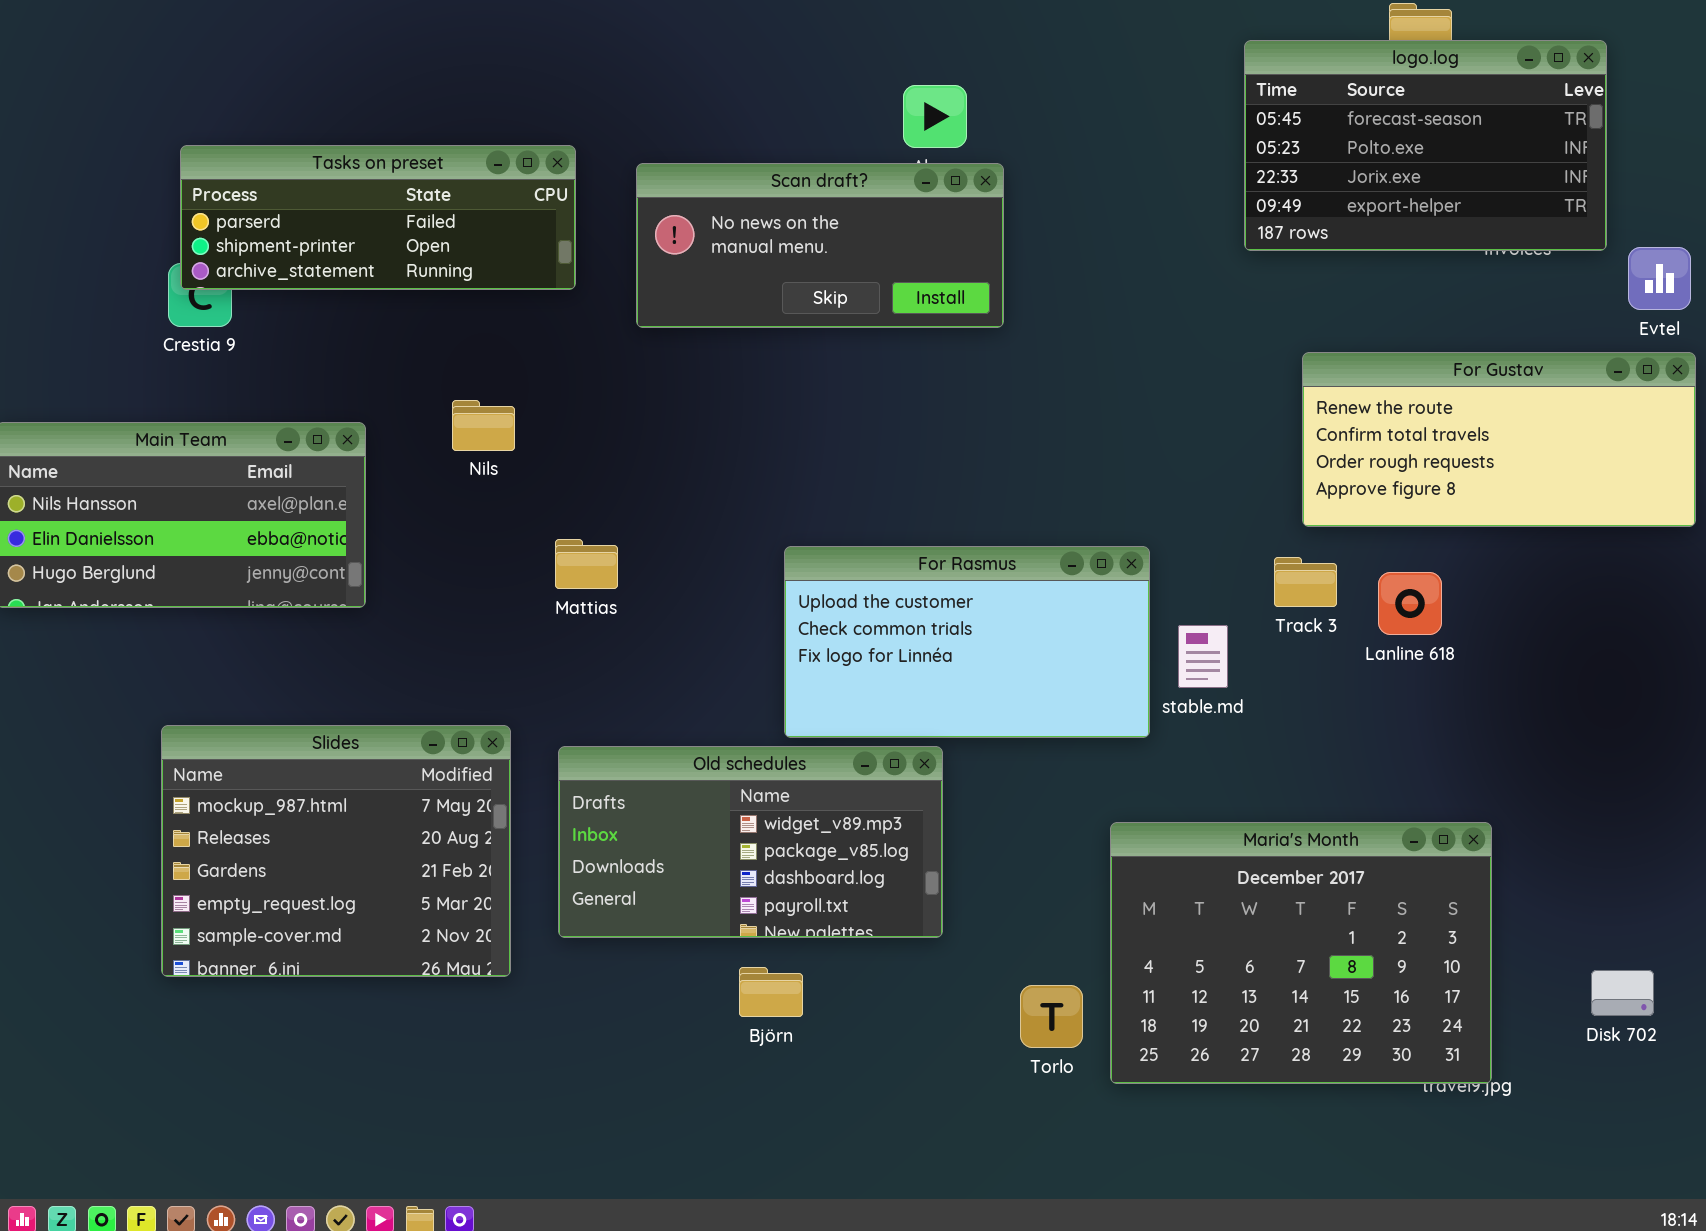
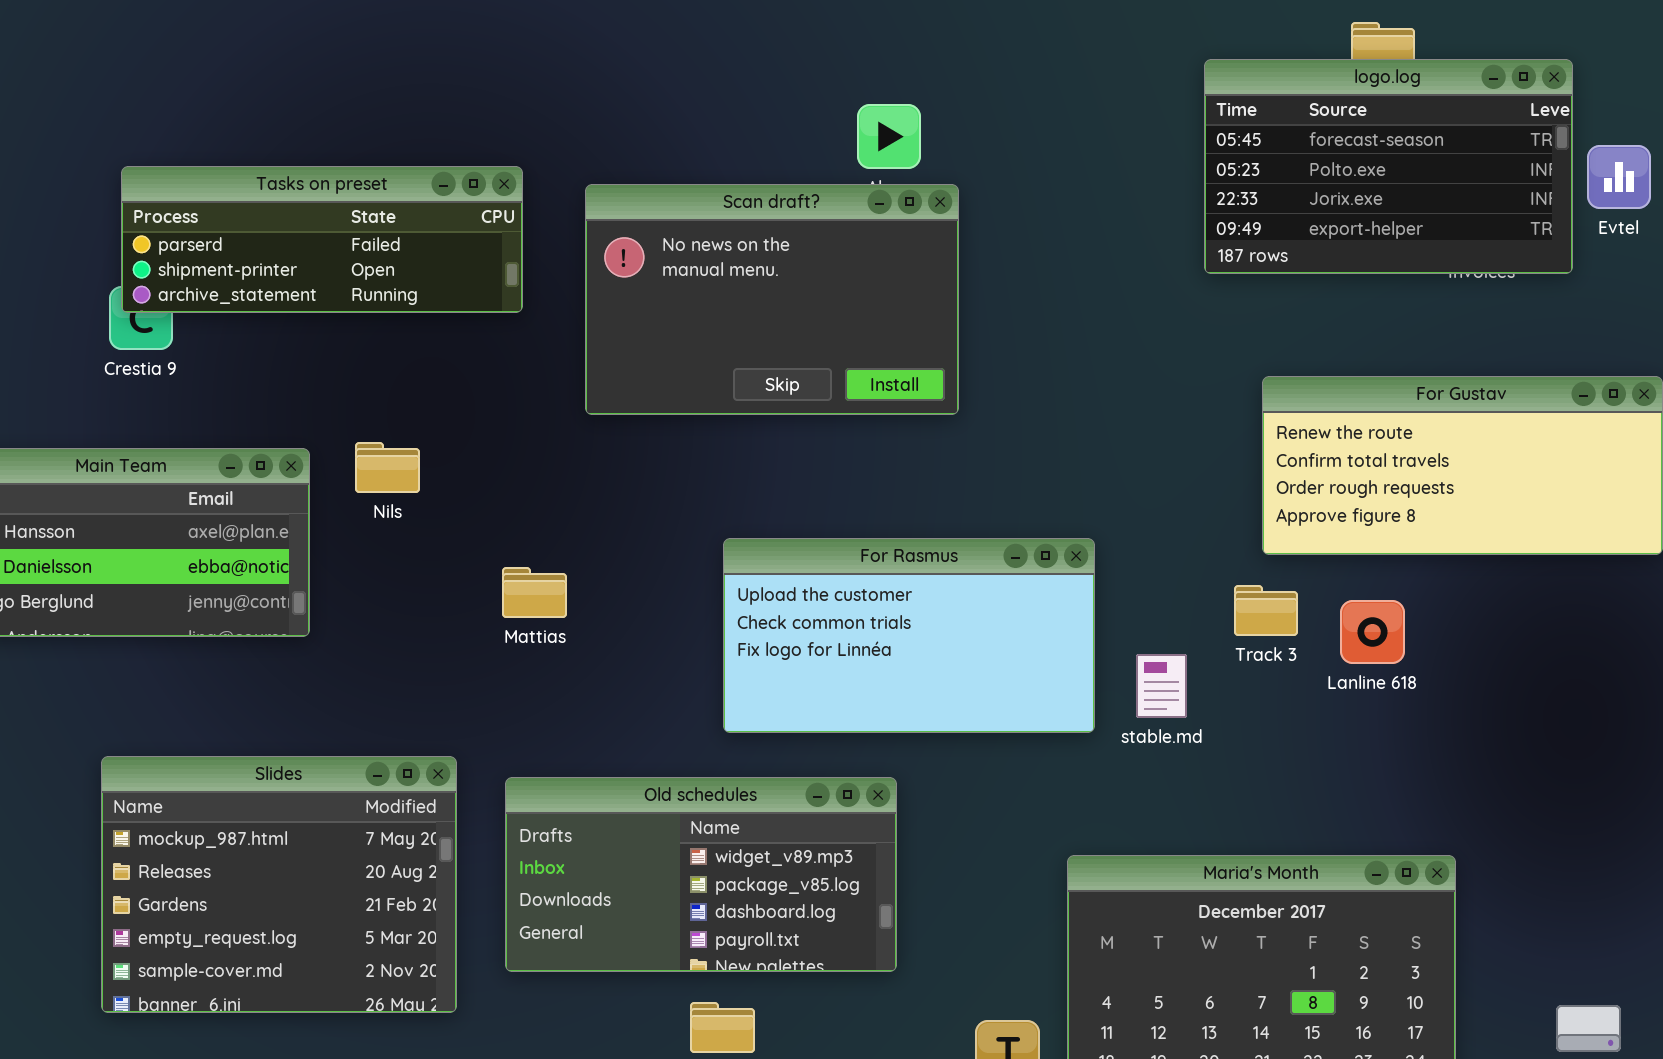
Scan draft?: [636,163,1004,328] -> [585,184,959,415], resized
Evtel: [1628,247,1691,310] -> [1587,145,1651,209], moved
Nils: [452,400,515,451] -> [355,442,420,493], moved
For Rasmus: [784,546,1150,738] -> [723,538,1095,733], moved

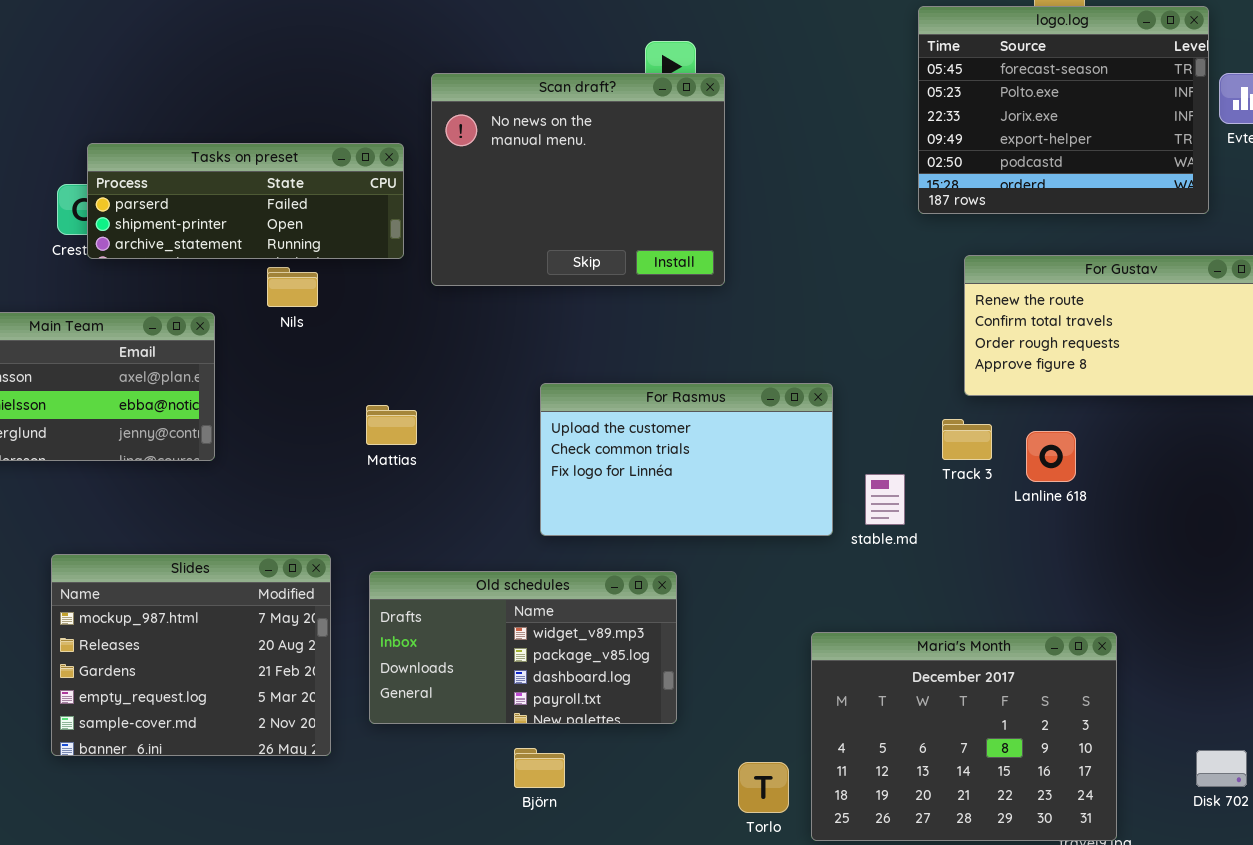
logo.log: [1204,59,1573,274] -> [918,6,1209,214], resized
Tasks on preset: [121,166,523,313] -> [87,143,404,259], moved
Scan draft?: [585,184,959,415] -> [431,73,725,286], resized
Nils: [355,442,420,493] -> [267,267,318,307], moved

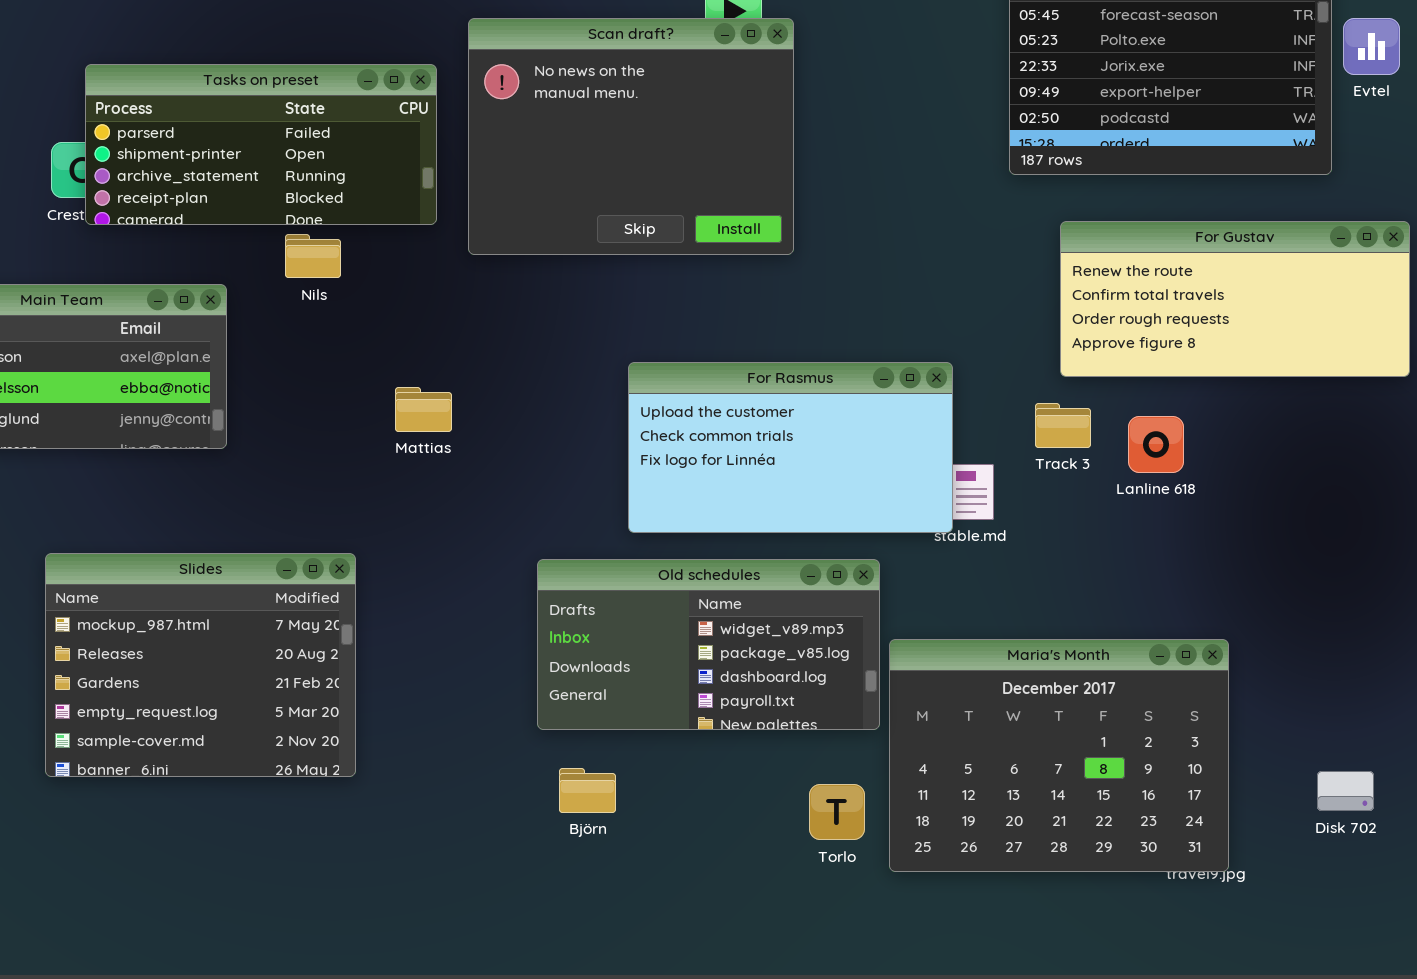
Tasks on preset: [87,143,404,259] -> [85,64,437,225], resized
For Rasmus: [540,383,833,536] -> [628,362,953,533], moved
Old schedules: [369,571,677,724] -> [537,559,880,730], moved

